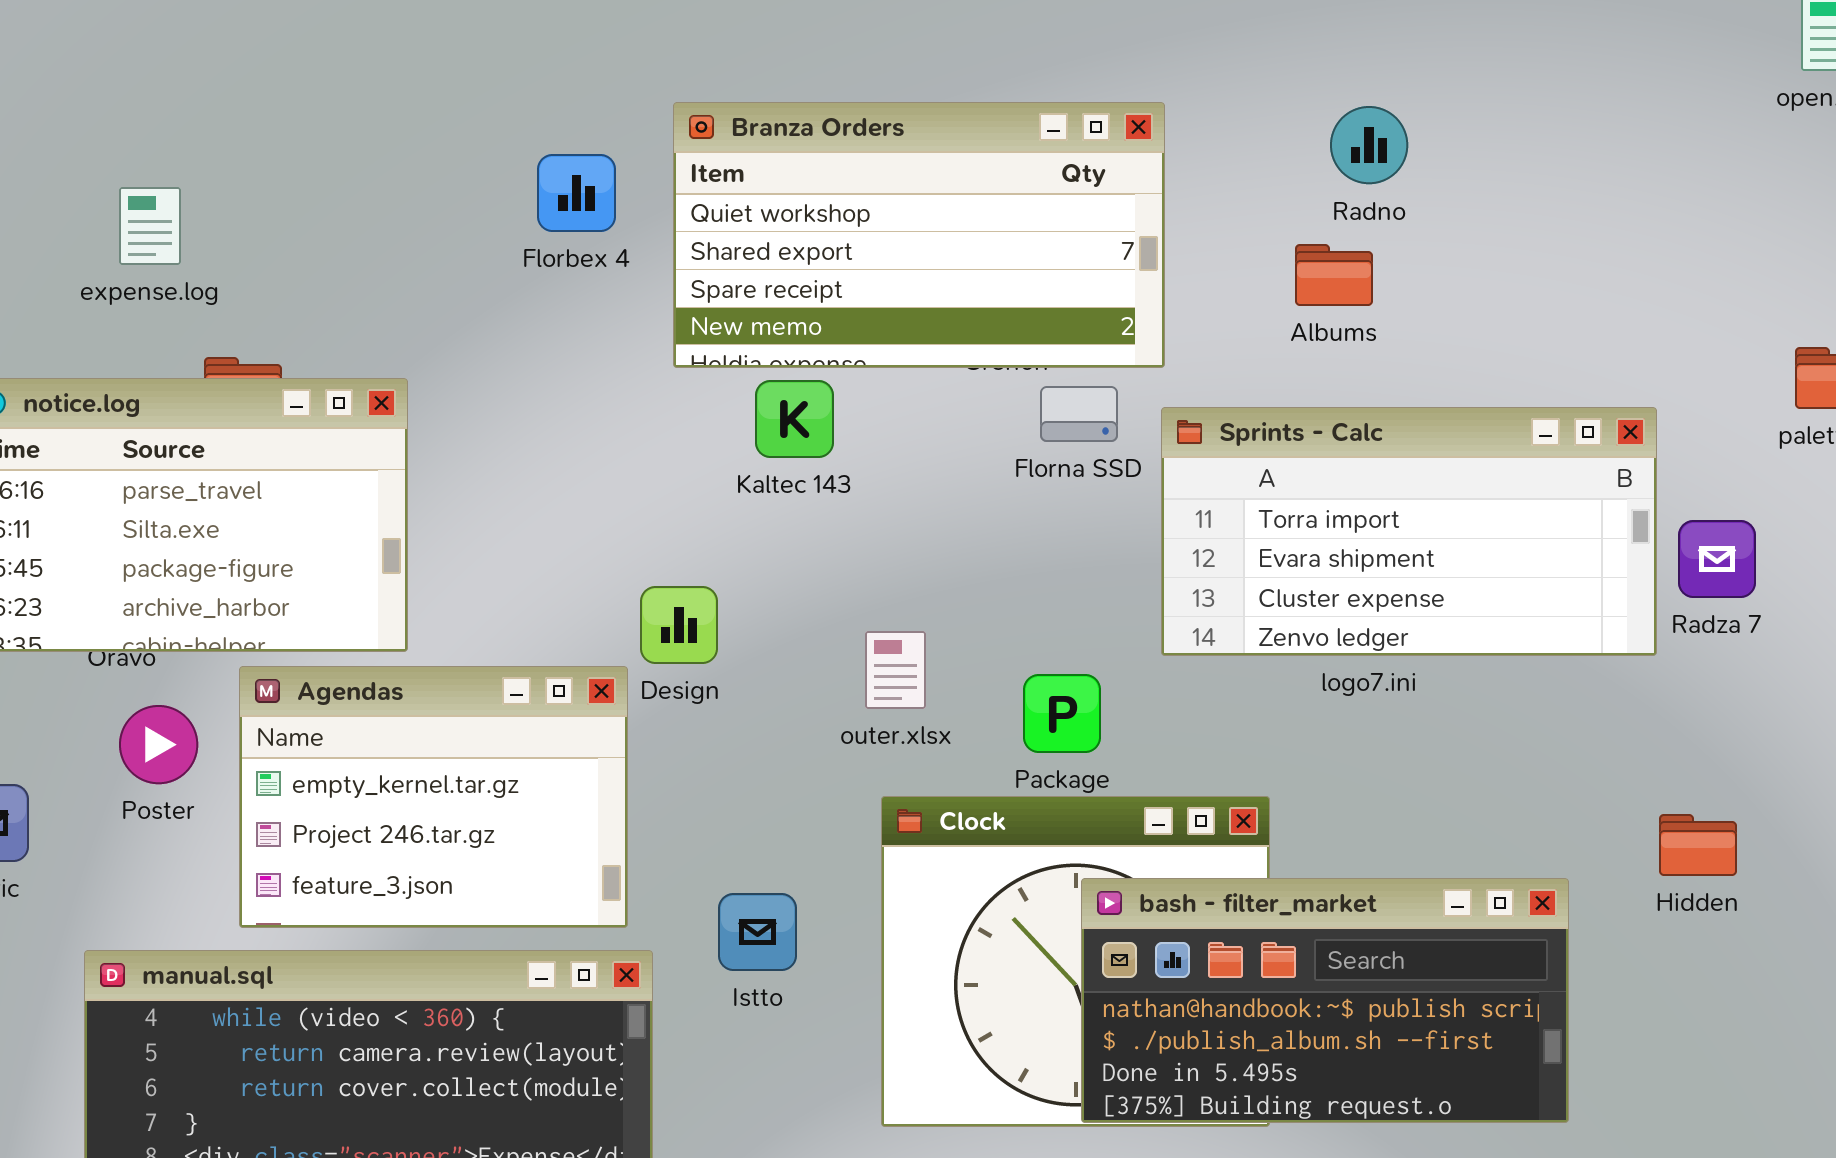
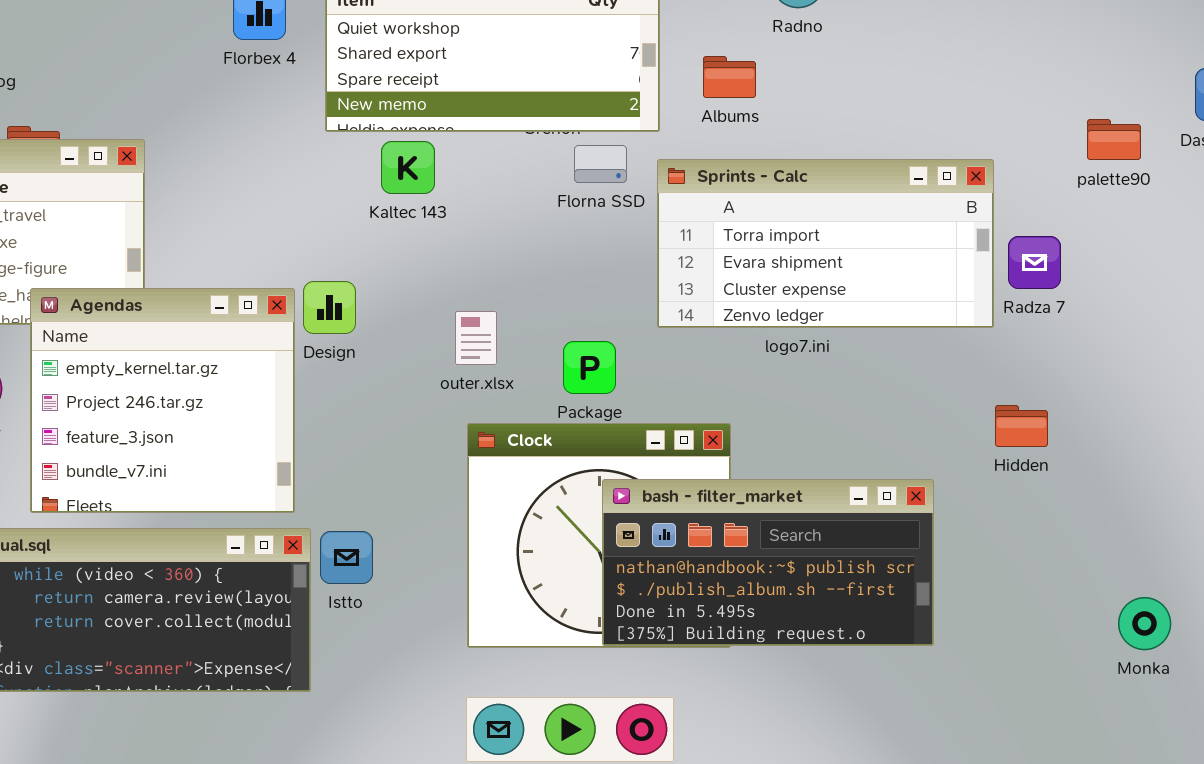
Albums: [1295,244,1373,306] -> [703,56,756,98], moved
Agendas: [239,666,628,928] -> [30,288,295,513], resized
Hidden: [1659,814,1737,876] -> [995,405,1048,447], moved
Istto: [718,893,797,971] -> [320,531,373,584], moved

